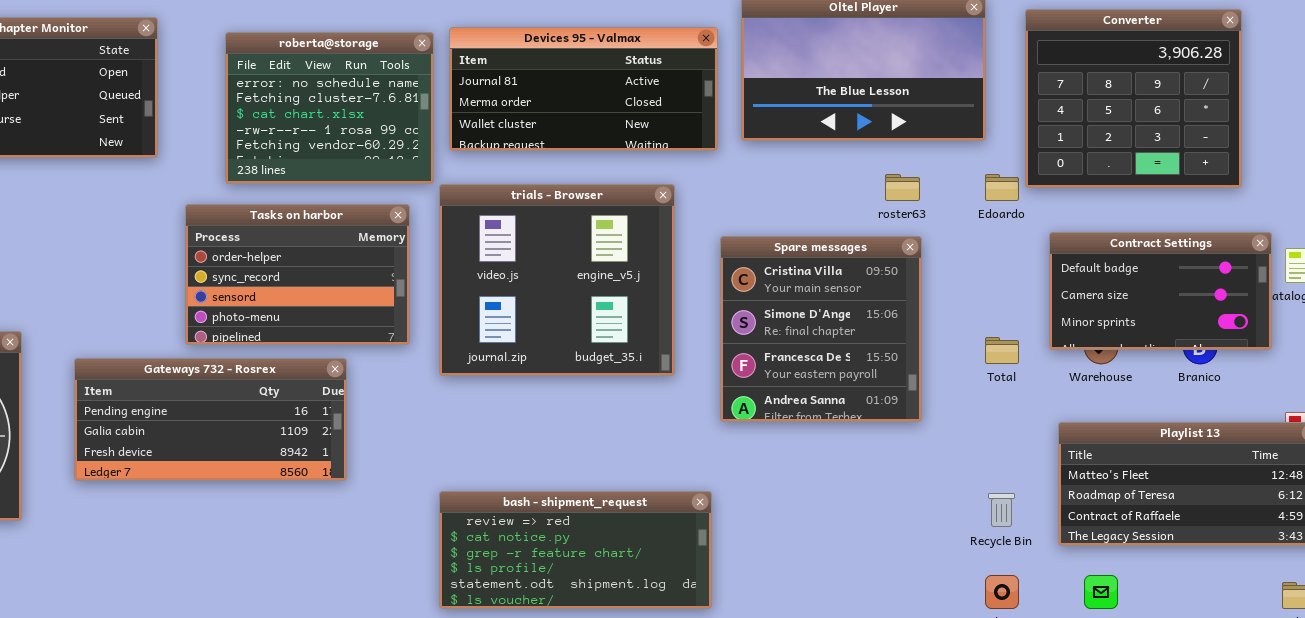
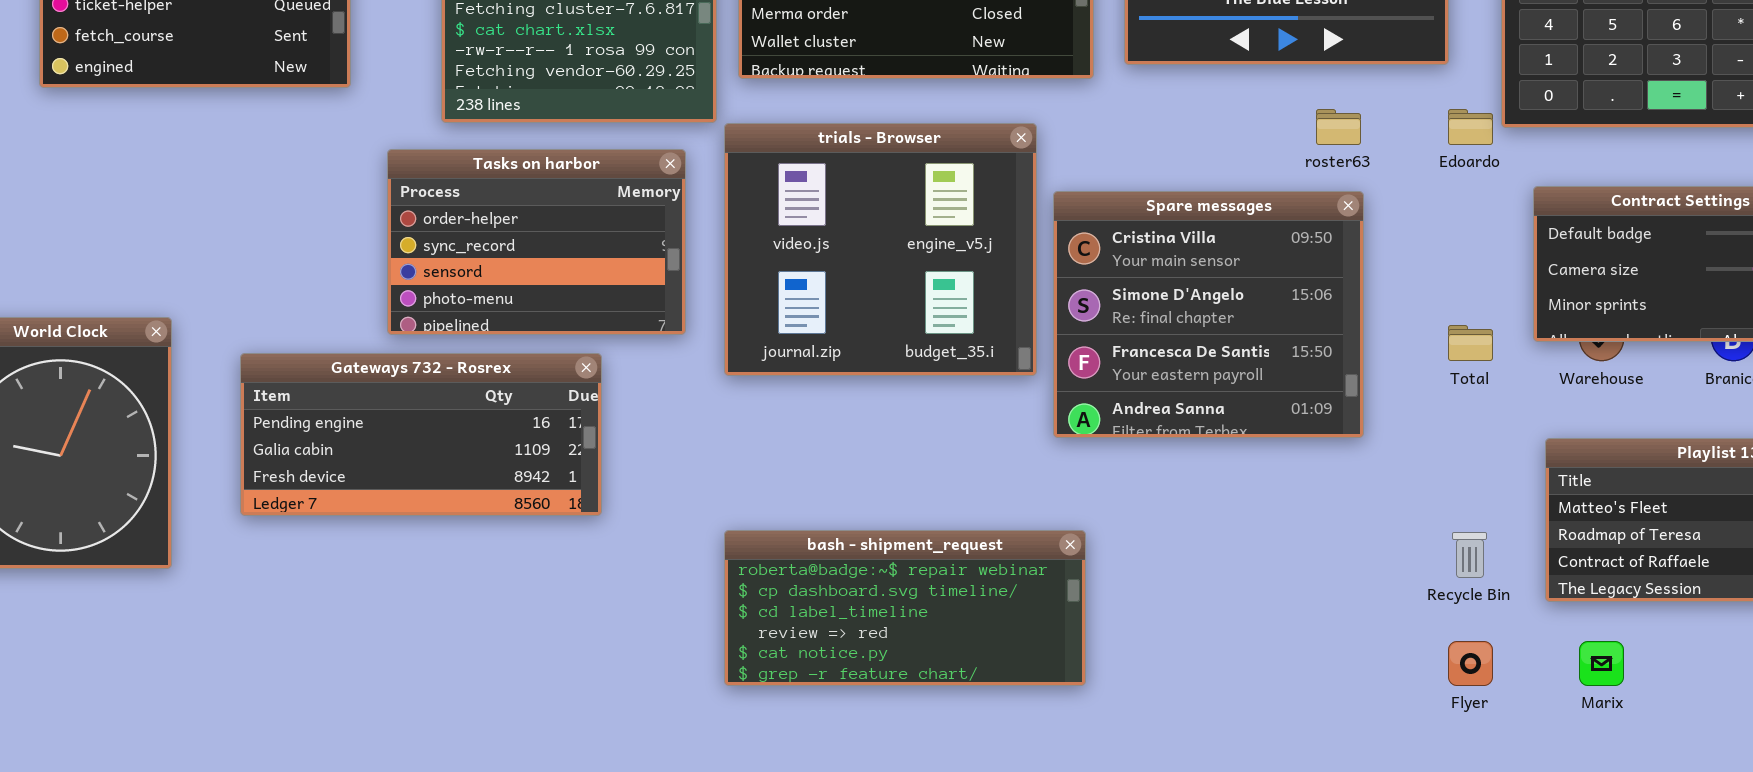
Spare messages: [720,236,922,422] -> [1053,191,1364,438], resized
bash - shipment_request: [439,491,712,609] -> [724,530,1086,686], scrolled up 3 rows

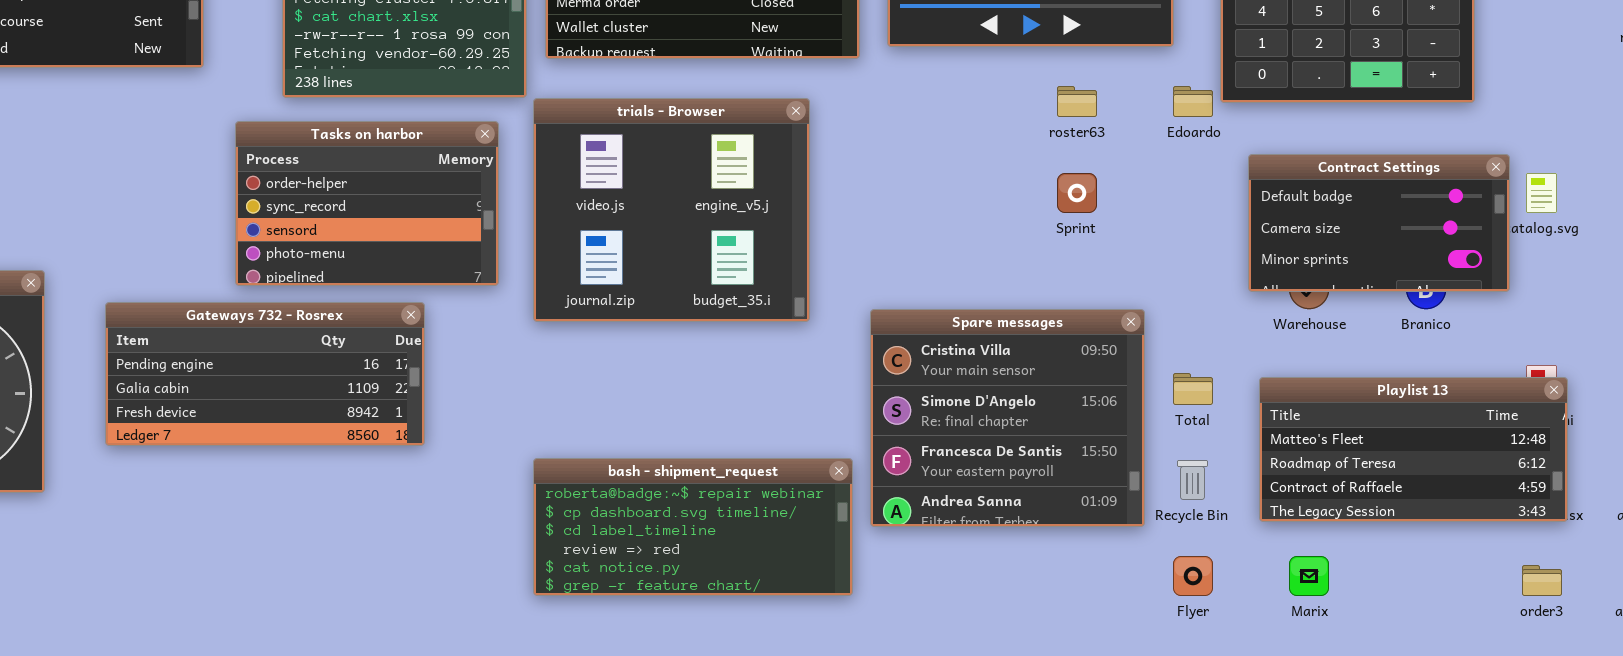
Spare messages: [1053,191,1364,438] -> [870,309,1145,527], moved
Total: [1448,325,1493,361] -> [1173,373,1213,405], moved

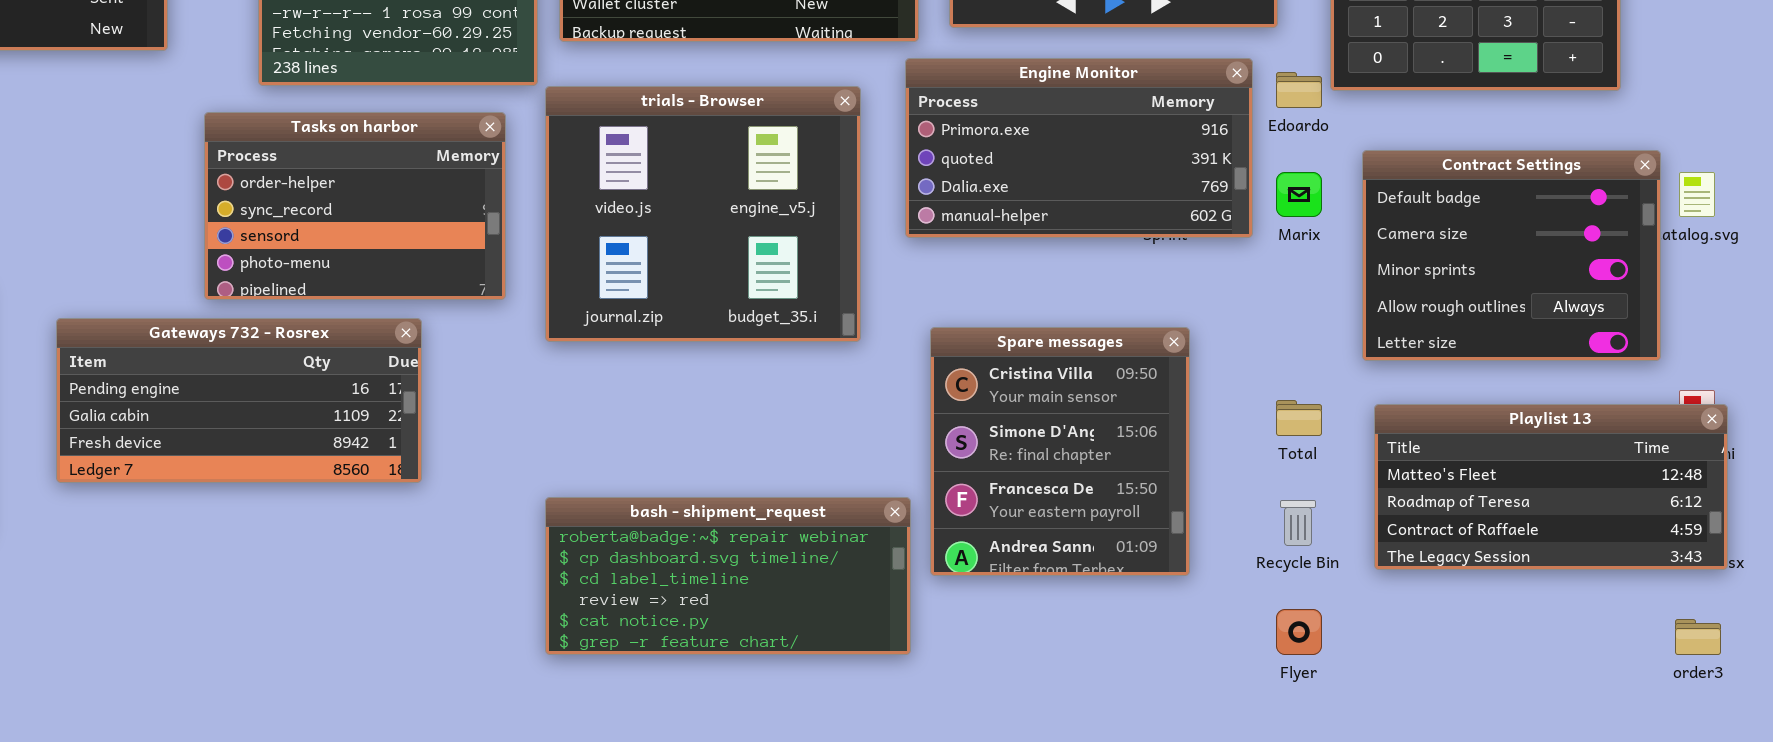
Engine Monitor: none -> [905,58,1253,238], opened
Contract Settings: [1248,154,1510,292] -> [1362,150,1661,361], resized
Spare messages: [870,309,1145,527] -> [930,327,1190,576], resized
Marix: [1289,556,1329,596] -> [1276,172,1322,217], moved

